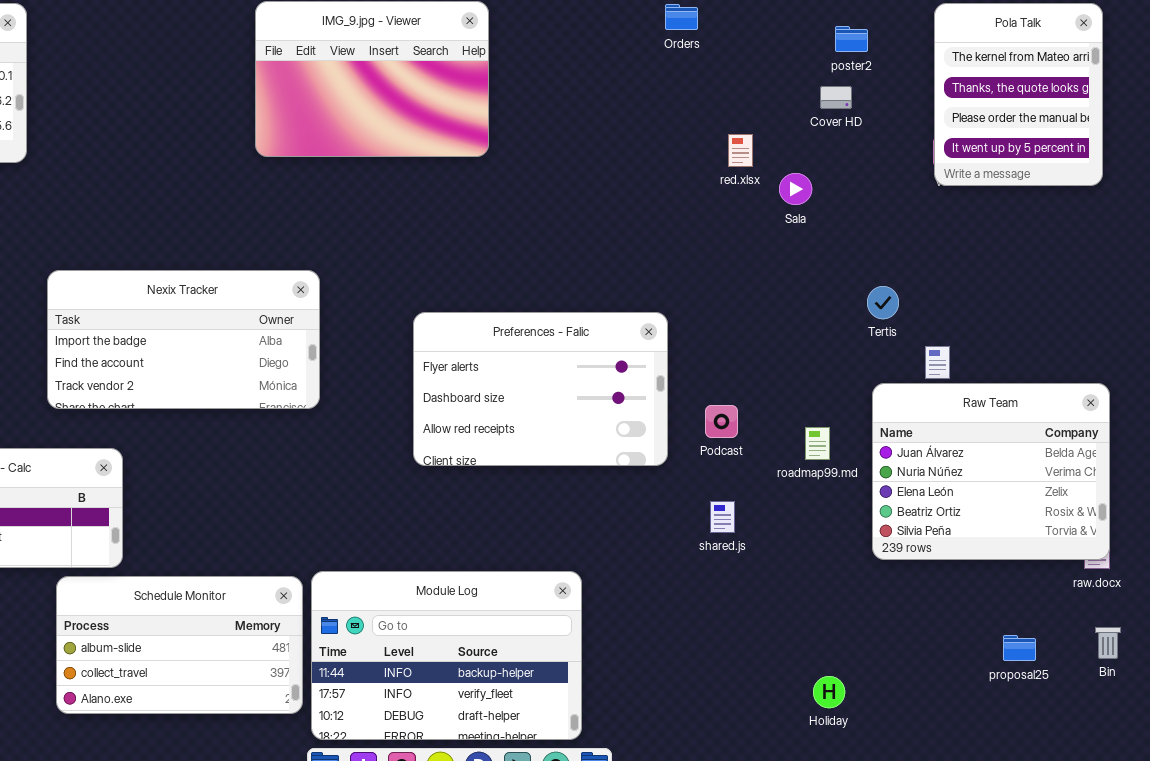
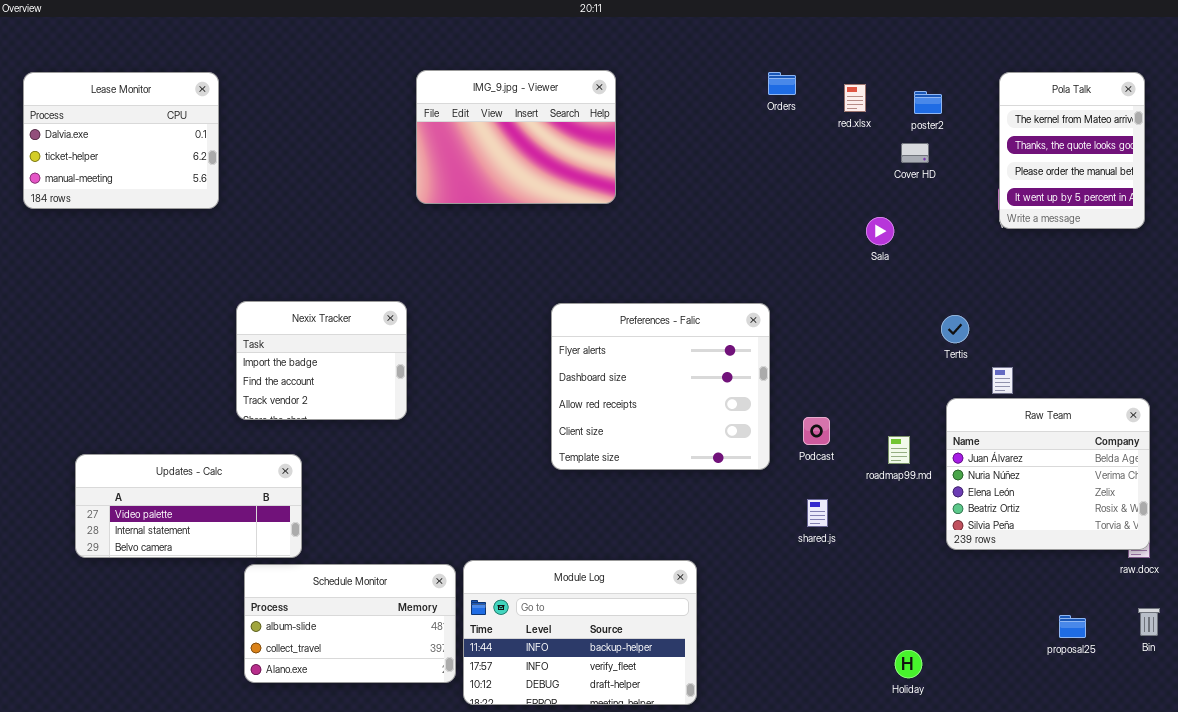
red.xlsx: [728,134,753,167] -> [844,84,866,112], moved
Nexix Tracker: [47,270,320,409] -> [236,301,407,420], resized
Preferences - Falic: [413,312,668,466] -> [551,303,770,470], resized

